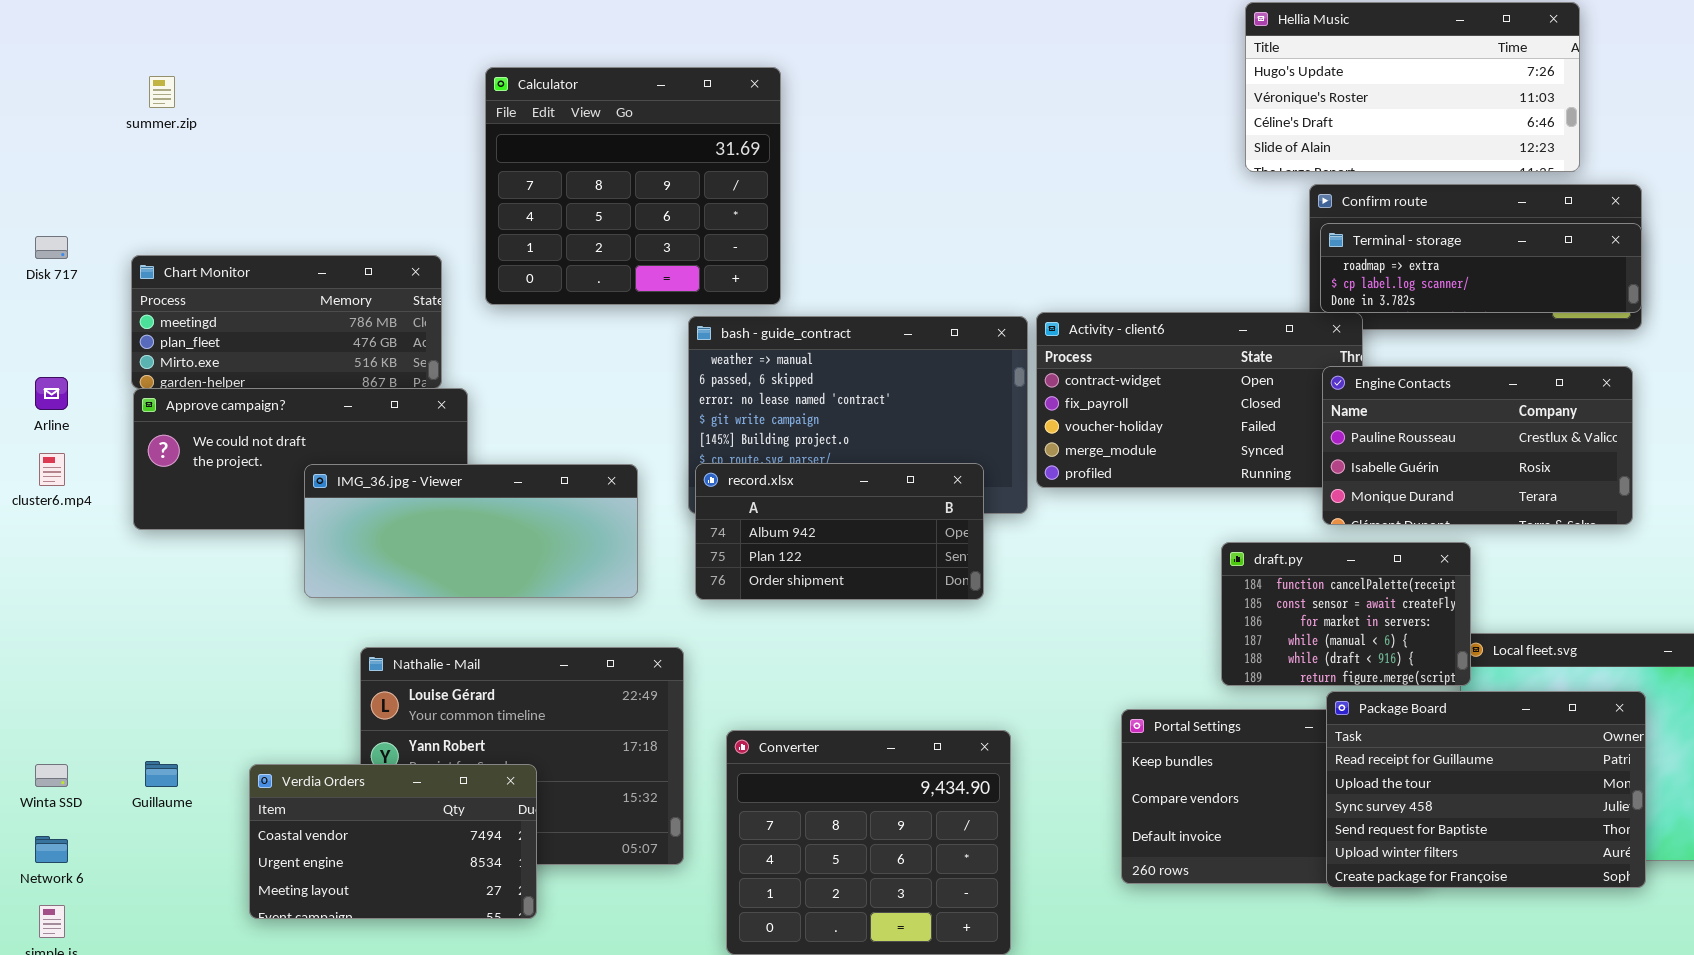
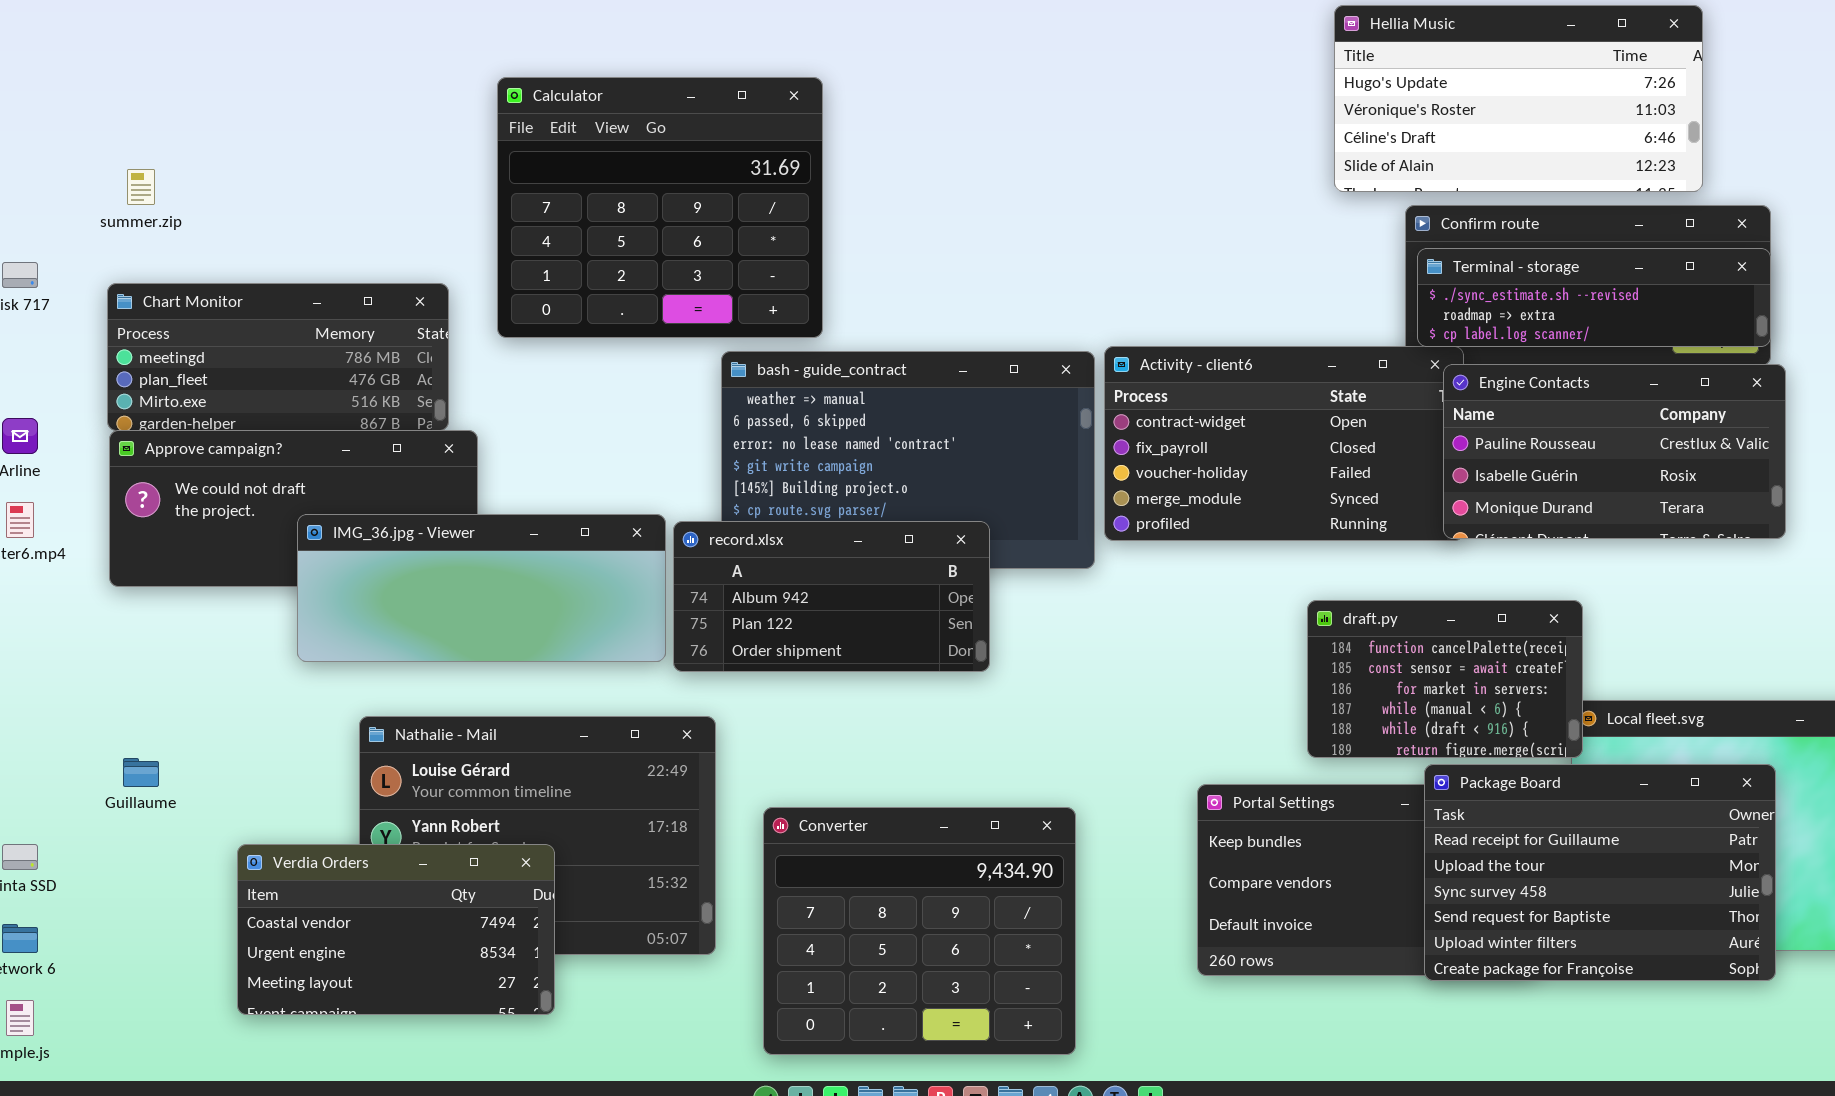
summer.zip: [149,76,175,108] -> [127,169,155,205], moved
Terminal - storage: [1320,223,1642,313] -> [1417,248,1771,347], scrolled up 1 row
Engine Contacts: [1322,366,1633,525] -> [1443,364,1786,539], moved
record.xlsx: [695,463,984,600] -> [673,521,990,672], moved
Guillaume: [145,761,178,787] -> [123,758,159,787], moved

